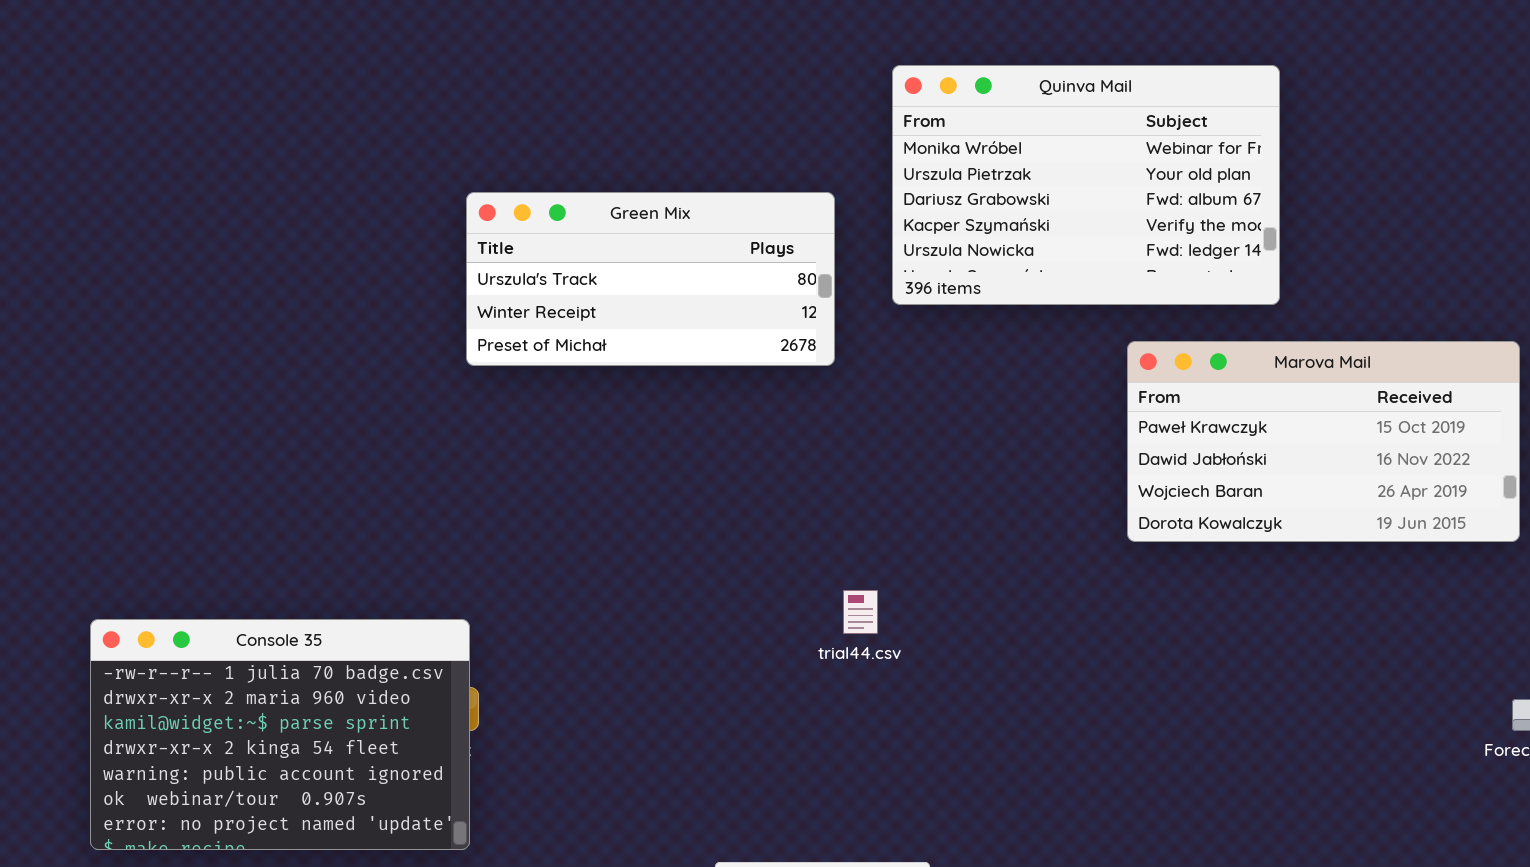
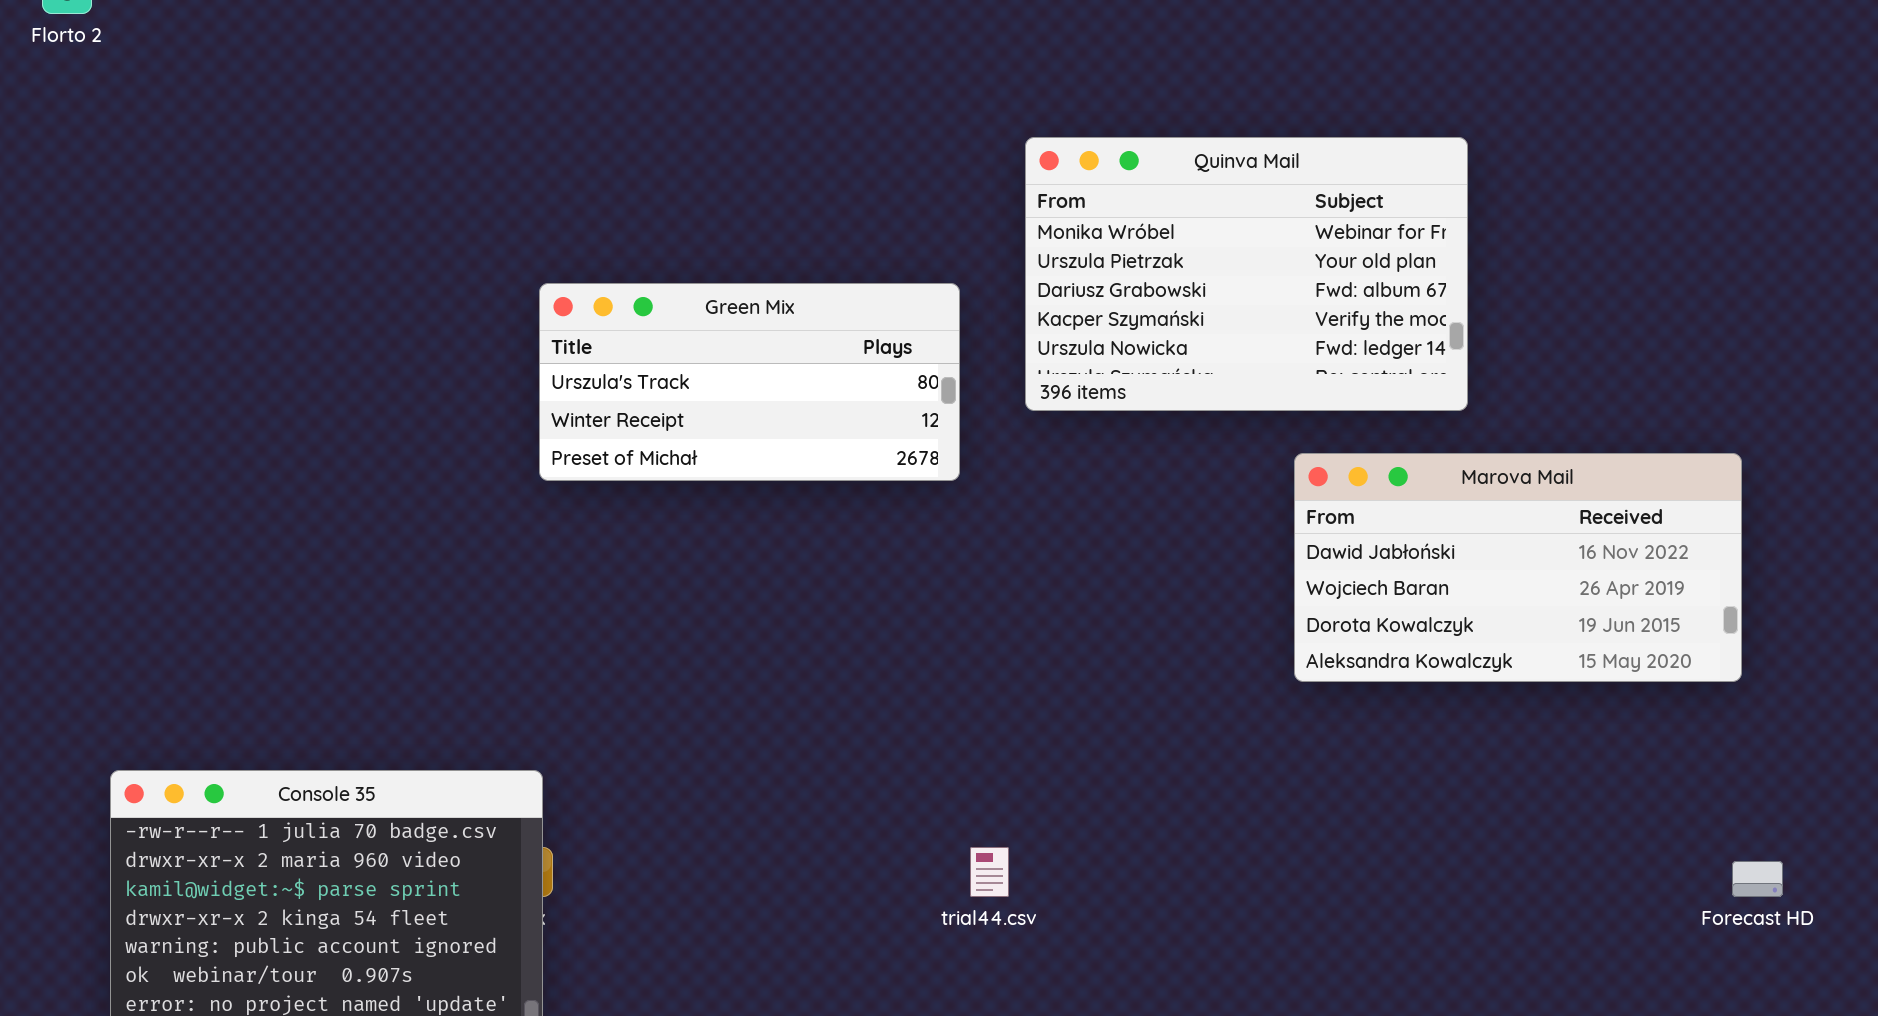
Marova Mail: [1127,341,1520,542] -> [1294,453,1742,682], scrolled down 1 row
trial44.csv: [843,590,878,634] -> [970,847,1009,897], moved

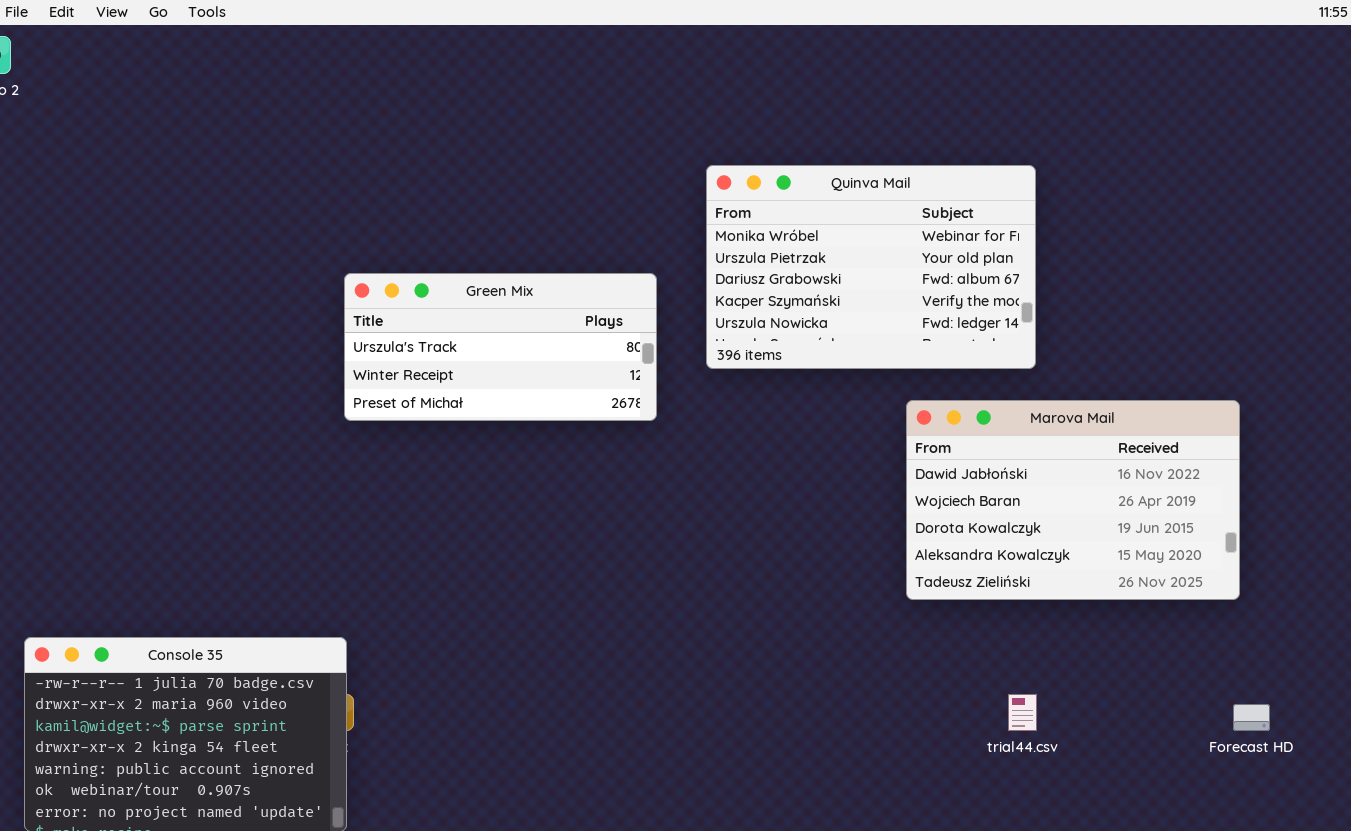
Marova Mail: [1294,453,1742,682] -> [906,400,1240,600], resized
trial44.csv: [970,847,1009,897] -> [1008,694,1037,731], moved

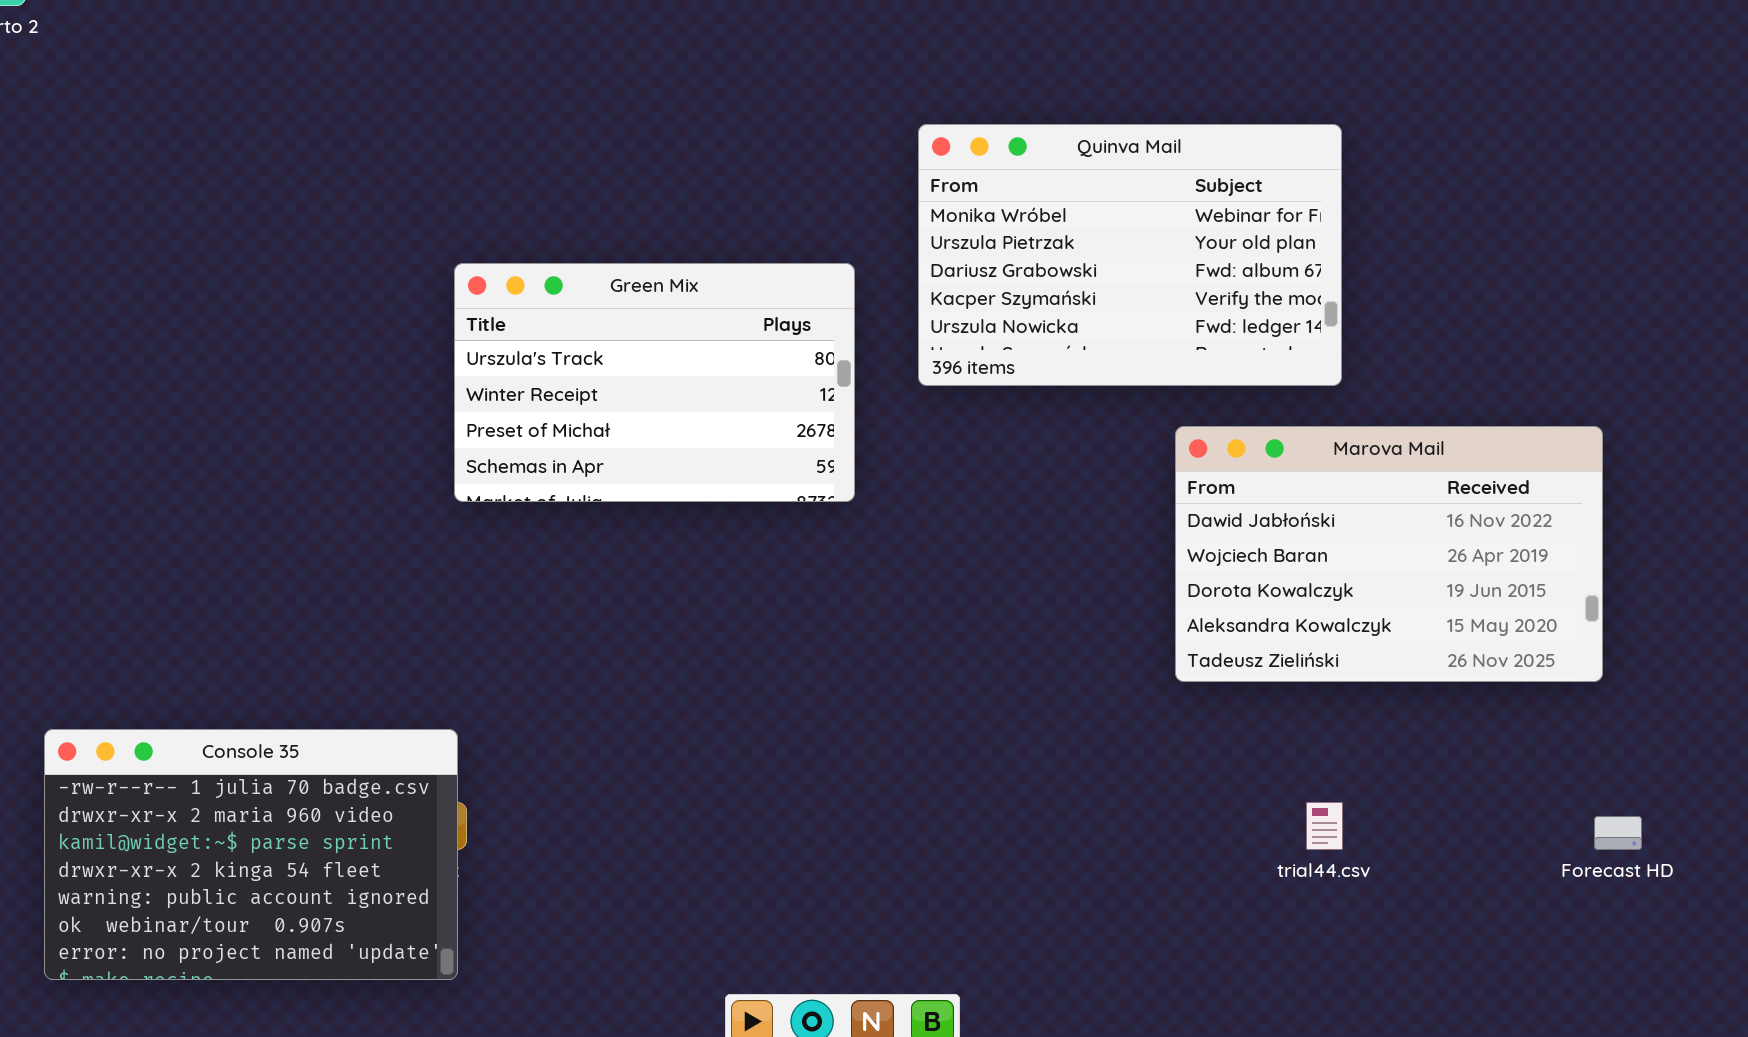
Green Mix: [344,273,657,421] -> [454,263,855,502], resized

